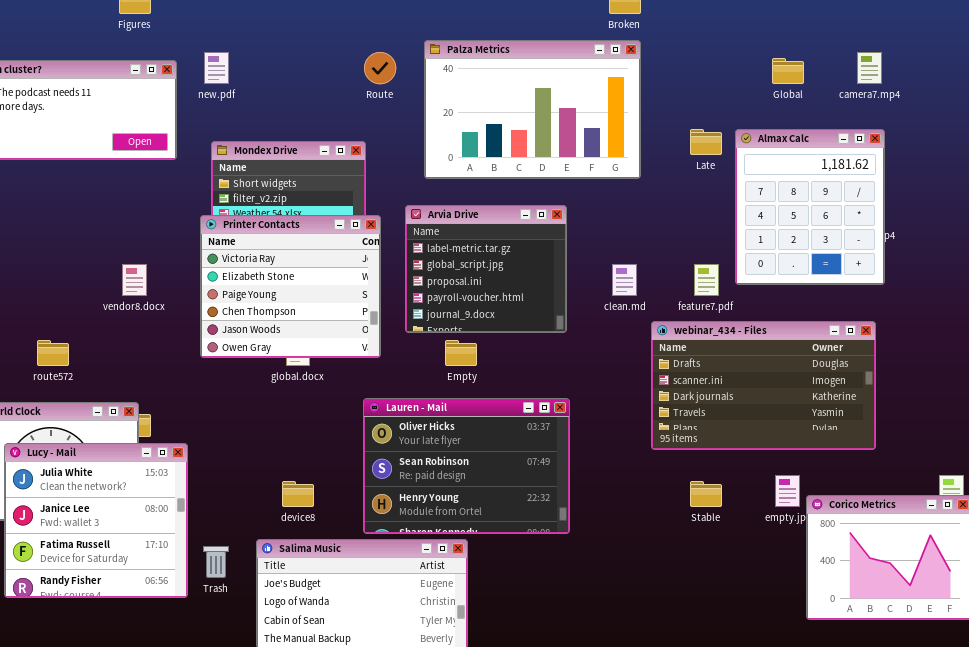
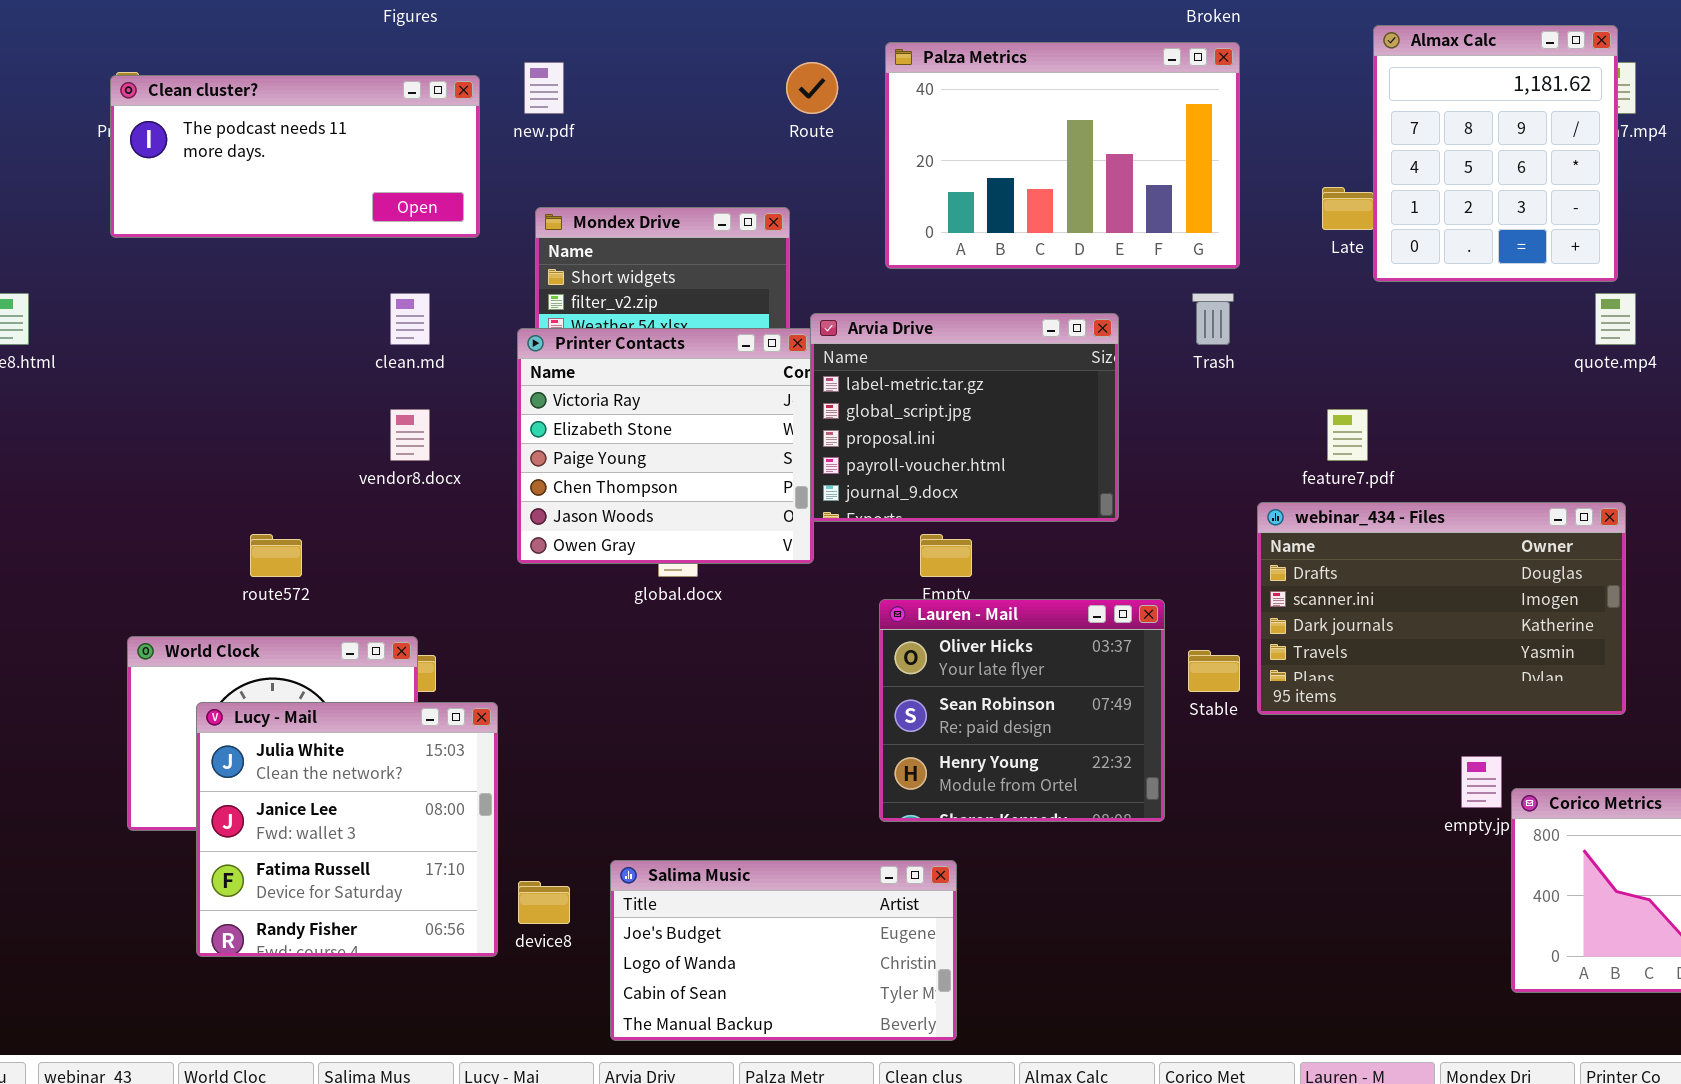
Almax Calc: [735,129,885,285] -> [1373,25,1618,282], moved
Arvia Drive: [405,205,567,333] -> [810,313,1119,522], resized
clean.md: [612,264,637,296] -> [390,293,430,345], moved
Lauren - Mail: [363,398,570,534] -> [879,599,1165,822], moved, resized
device8: [282,481,314,507] -> [518,881,570,924], moved
Stable: [690,481,722,507] -> [1188,650,1240,692], moved
Trash: [203,546,229,578] -> [1192,293,1234,345], moved

